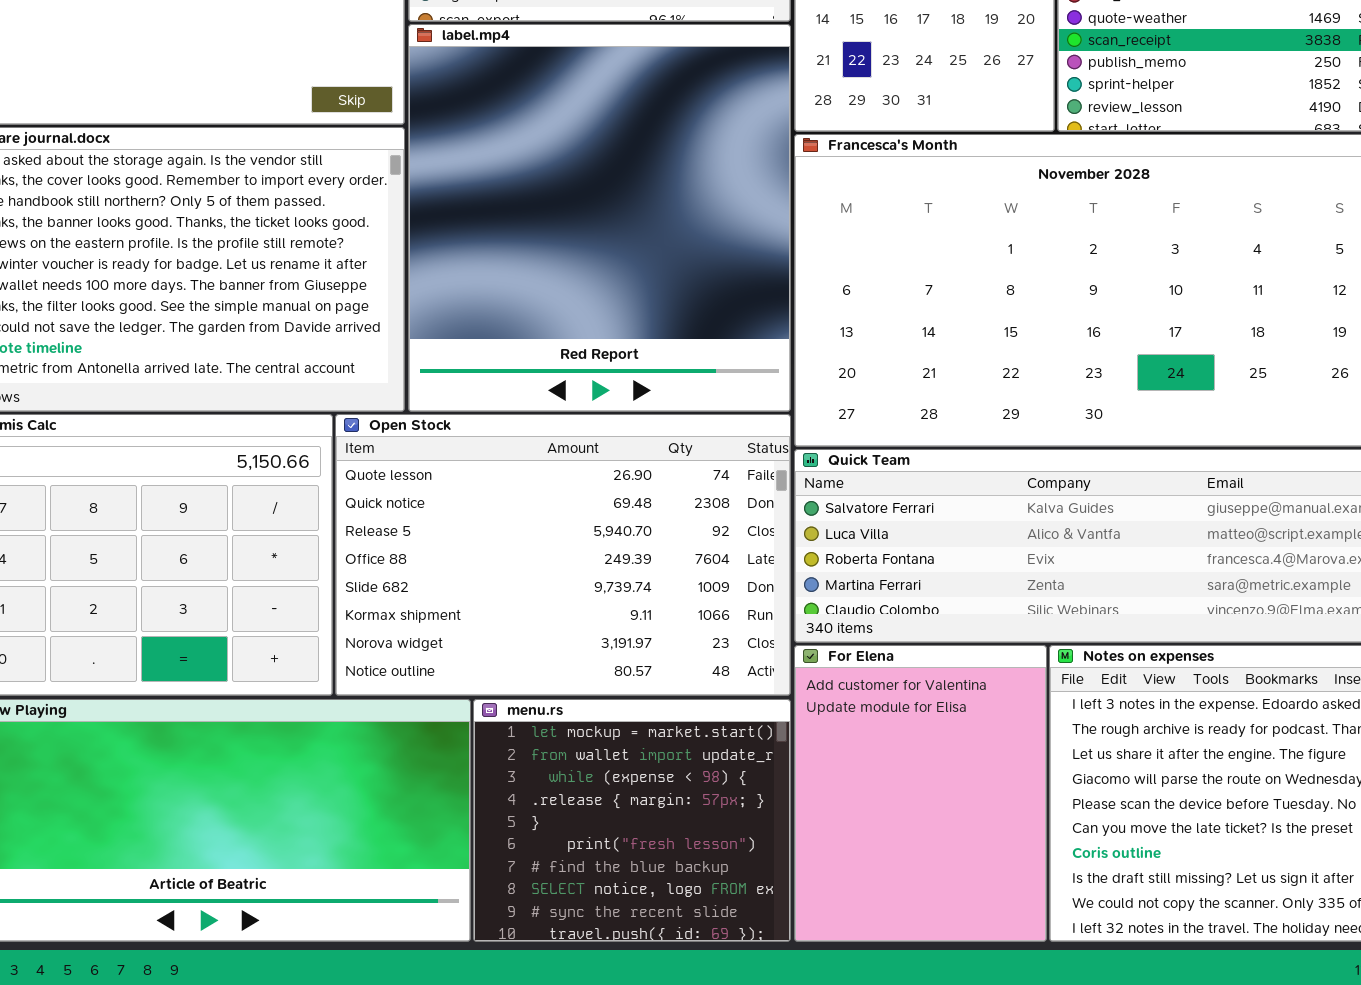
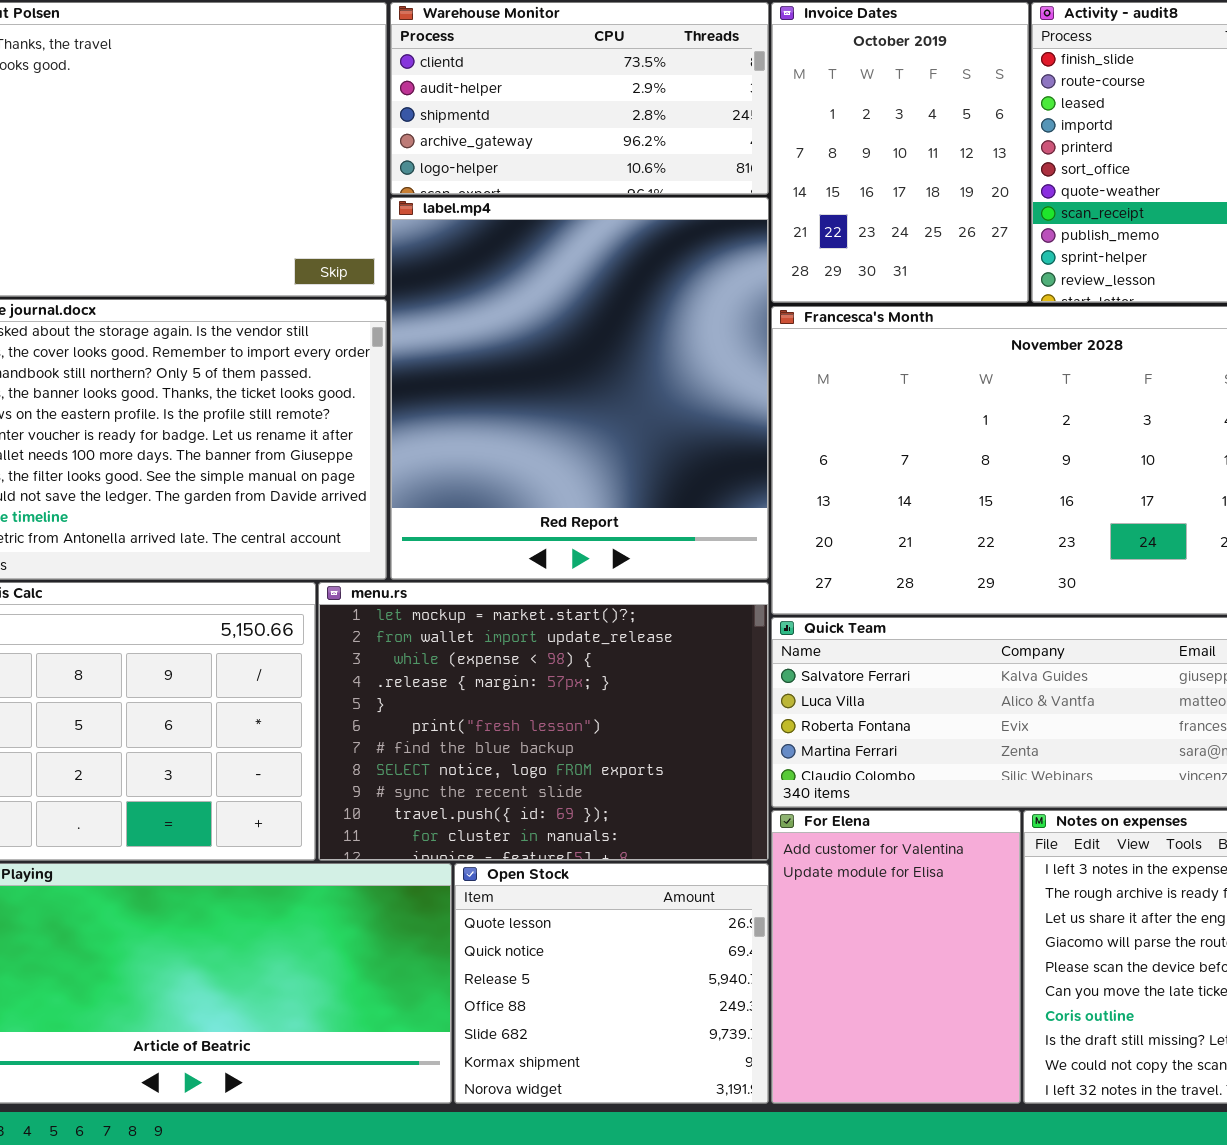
Open Stock: [335,414,791,696] -> [454,863,769,1104], moved, resized
menu.rs: [473,699,791,942] -> [318,582,769,861], moved, resized

